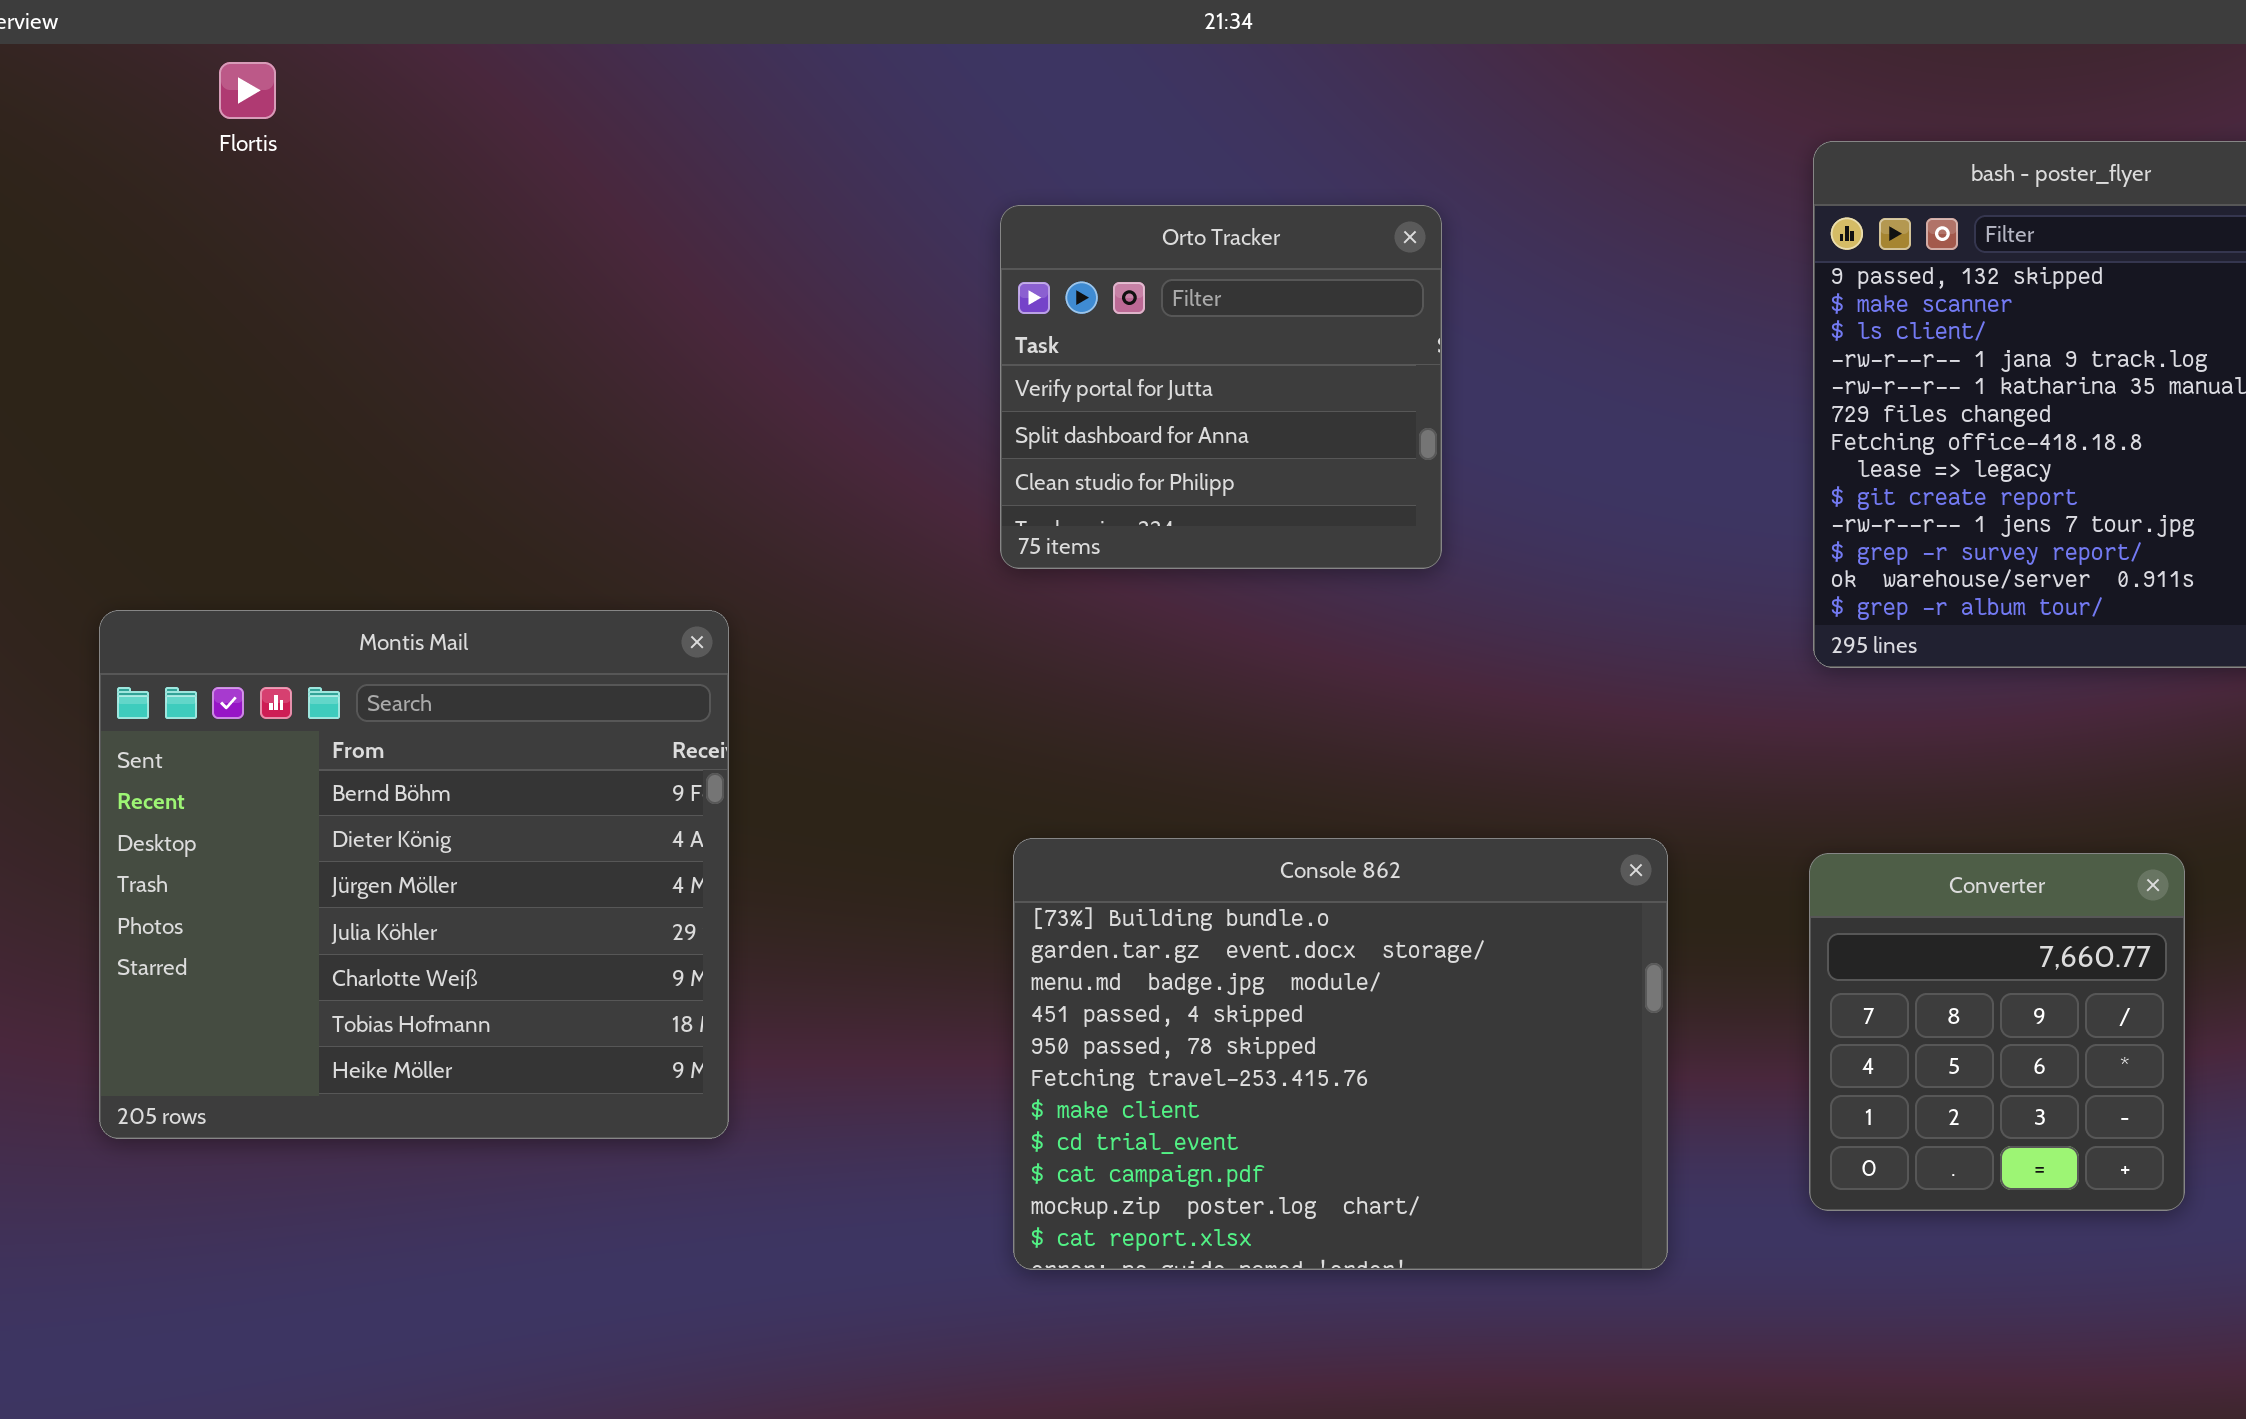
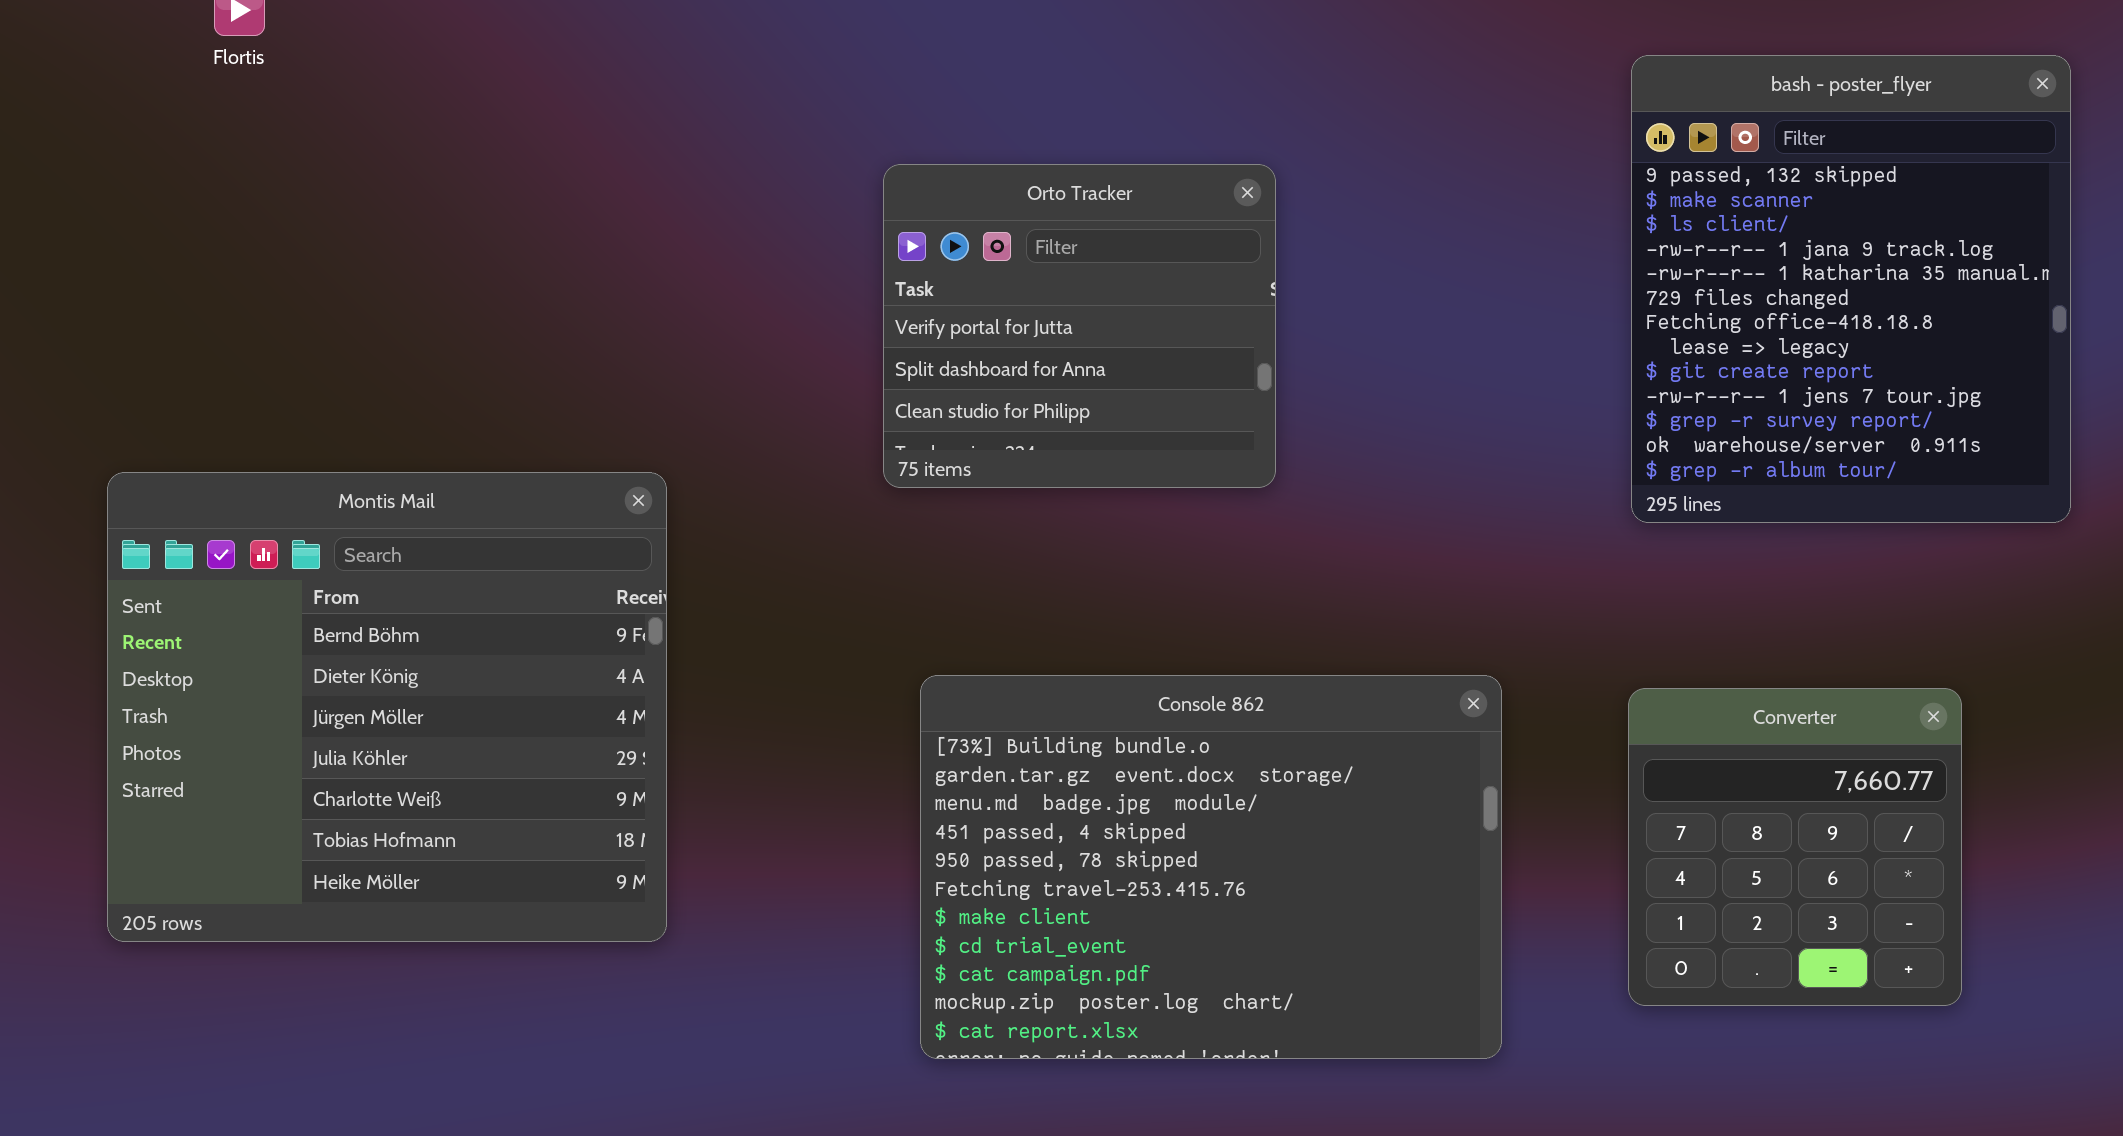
Orto Tracker: [1000,205,1442,569] -> [883,164,1276,488], moved

